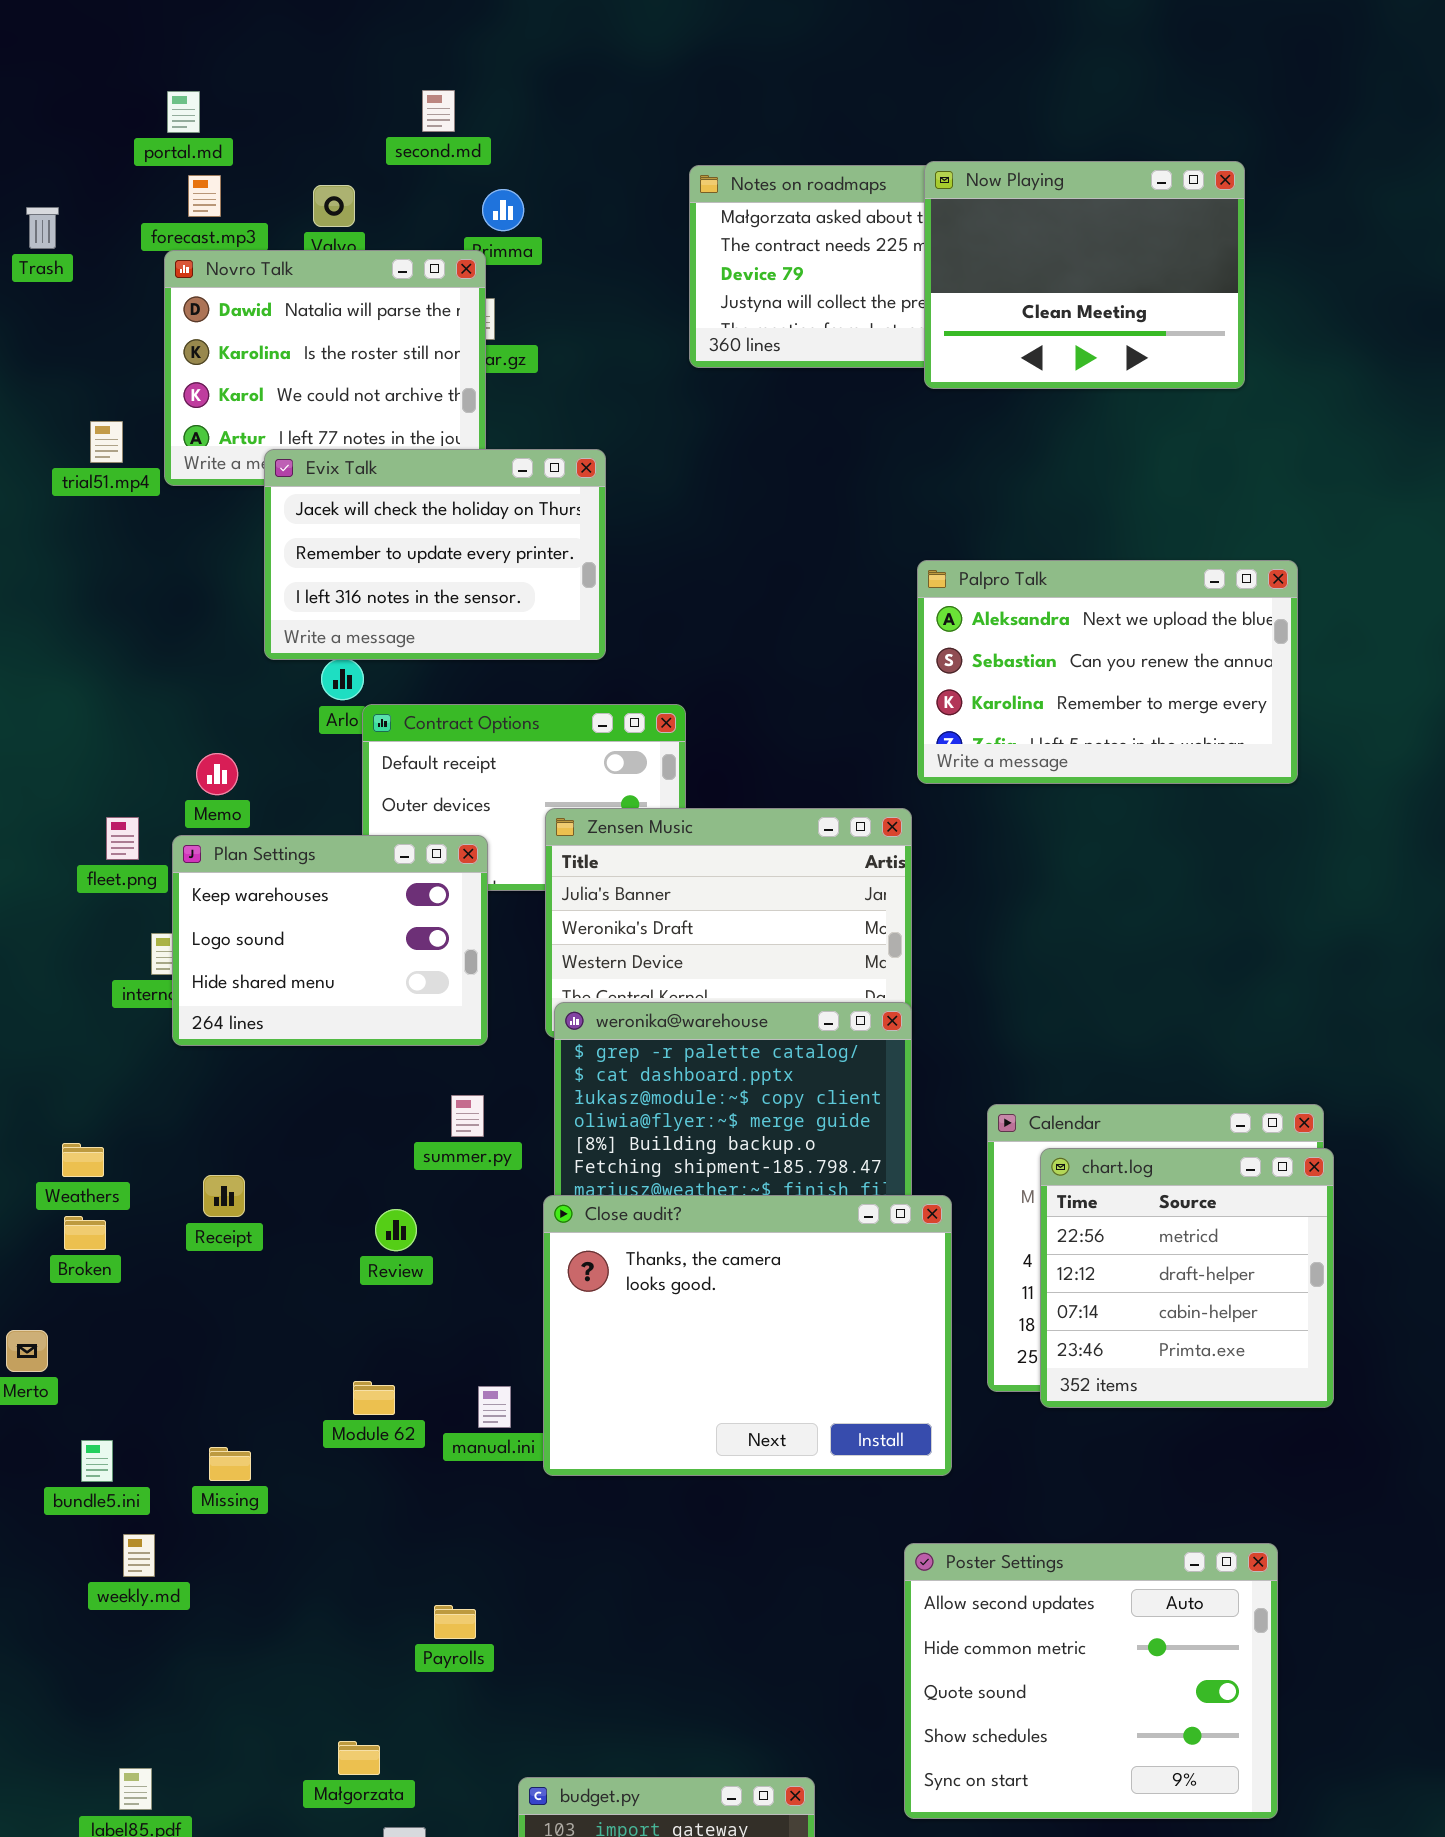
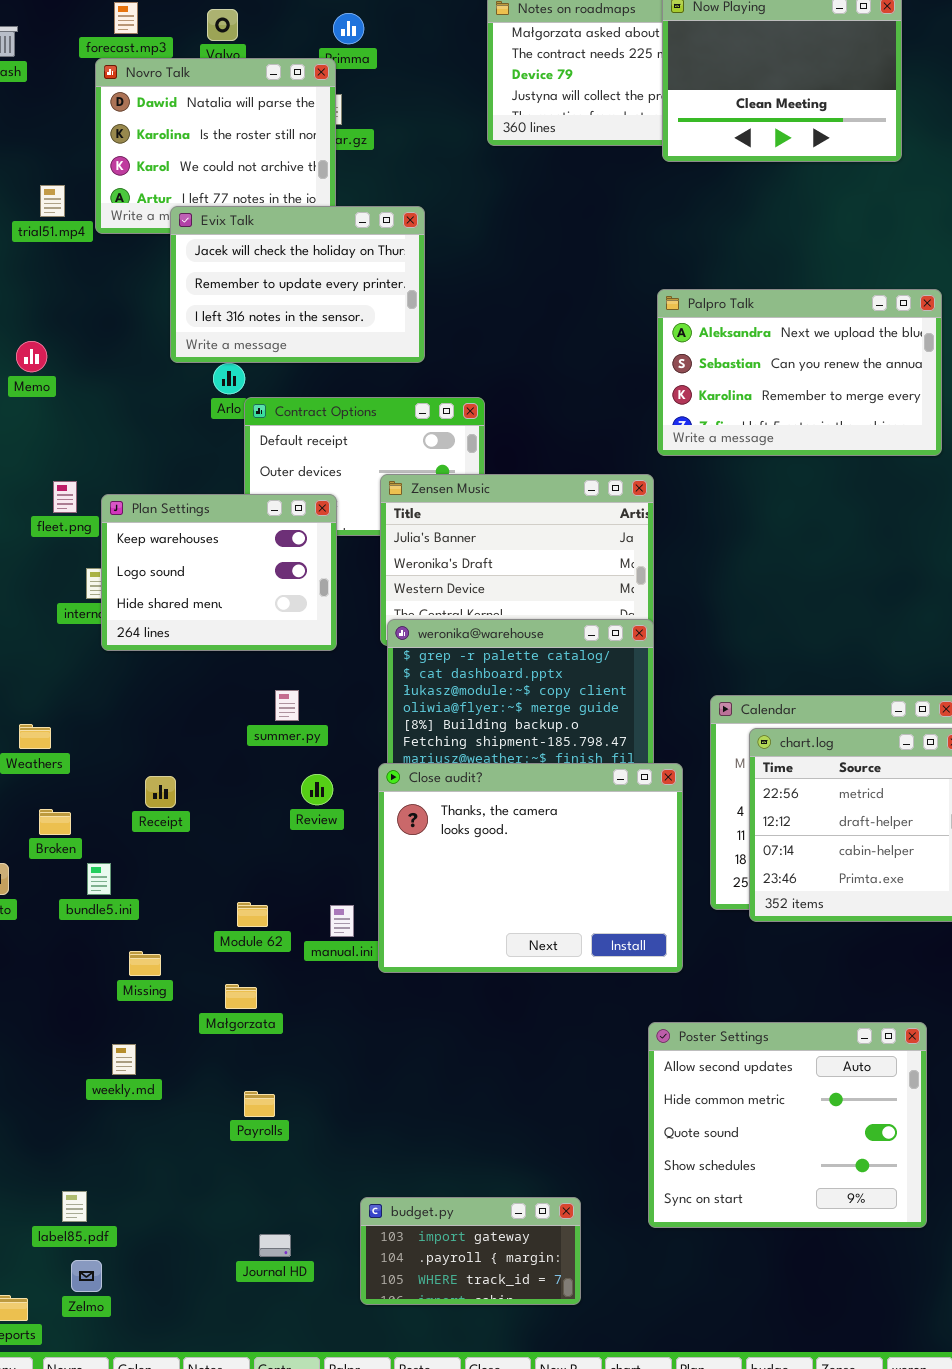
Memo: [196,753,238,795] -> [16,341,47,372], moved
summer.py: [451,1095,484,1137] -> [275,690,299,721], moved
Receipt: [203,1175,245,1217] -> [145,776,176,808], moved
Review: [375,1209,417,1251] -> [301,774,333,805], moved
Broken: [64,1216,106,1250] -> [39,809,71,835], moved
bundle5.ini: [81,1440,113,1482] -> [87,863,111,895], moved
weekly.md: [123,1534,155,1577] -> [112,1044,136,1075], moved
Payrolls: [434,1605,476,1639] -> [244,1091,275,1117], moved
Małgorzata: [338,1741,380,1775] -> [225,984,257,1009], moved

